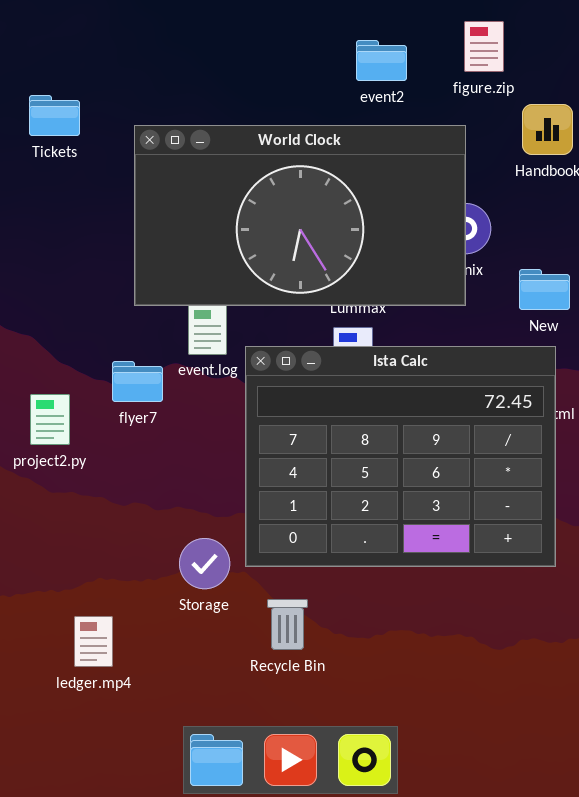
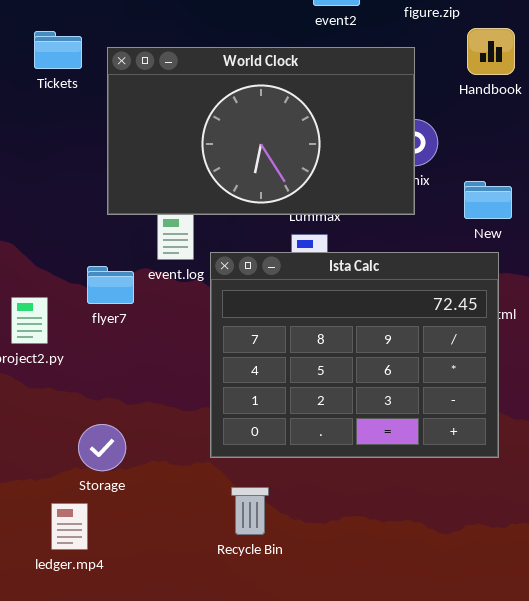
Tickets: [29,95,80,136] -> [34,31,82,69], moved
Storage: [179,538,230,589] -> [78,424,126,471], moved

